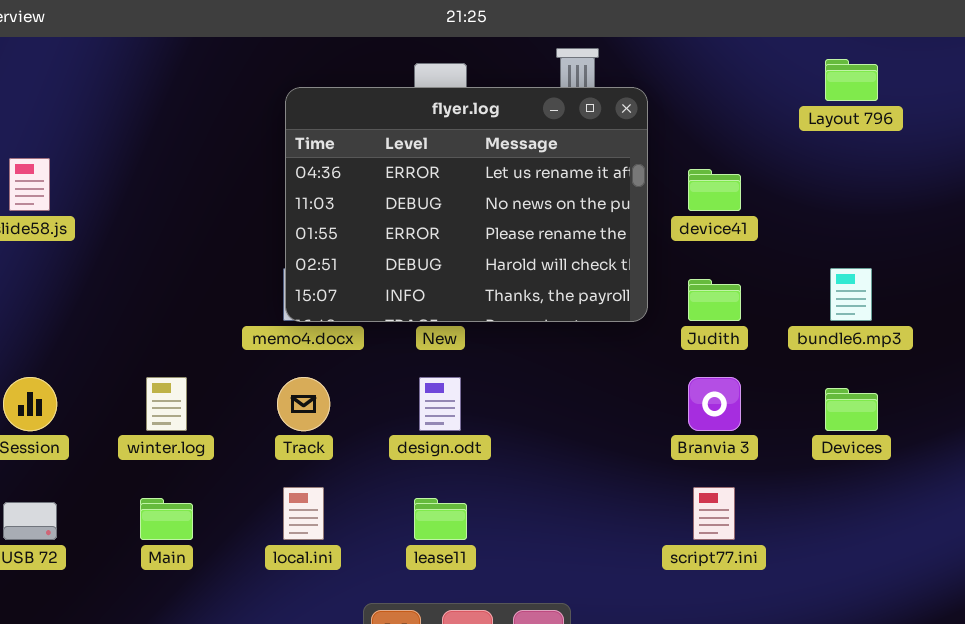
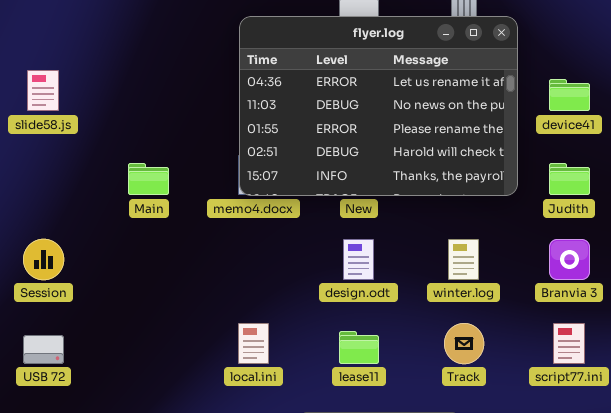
winter.log: [146,377,187,431] -> [448,239,479,280], moved
Track: [277,377,330,431] -> [444,323,484,364], moved
Main: [140,498,193,540] -> [128,163,169,195], moved

